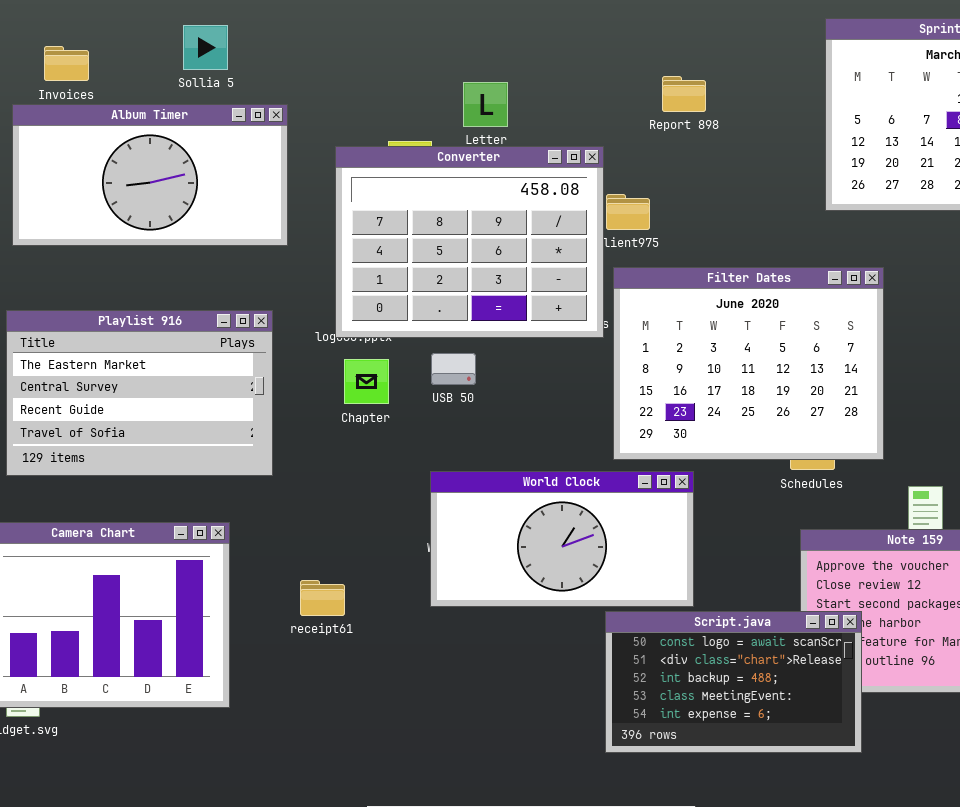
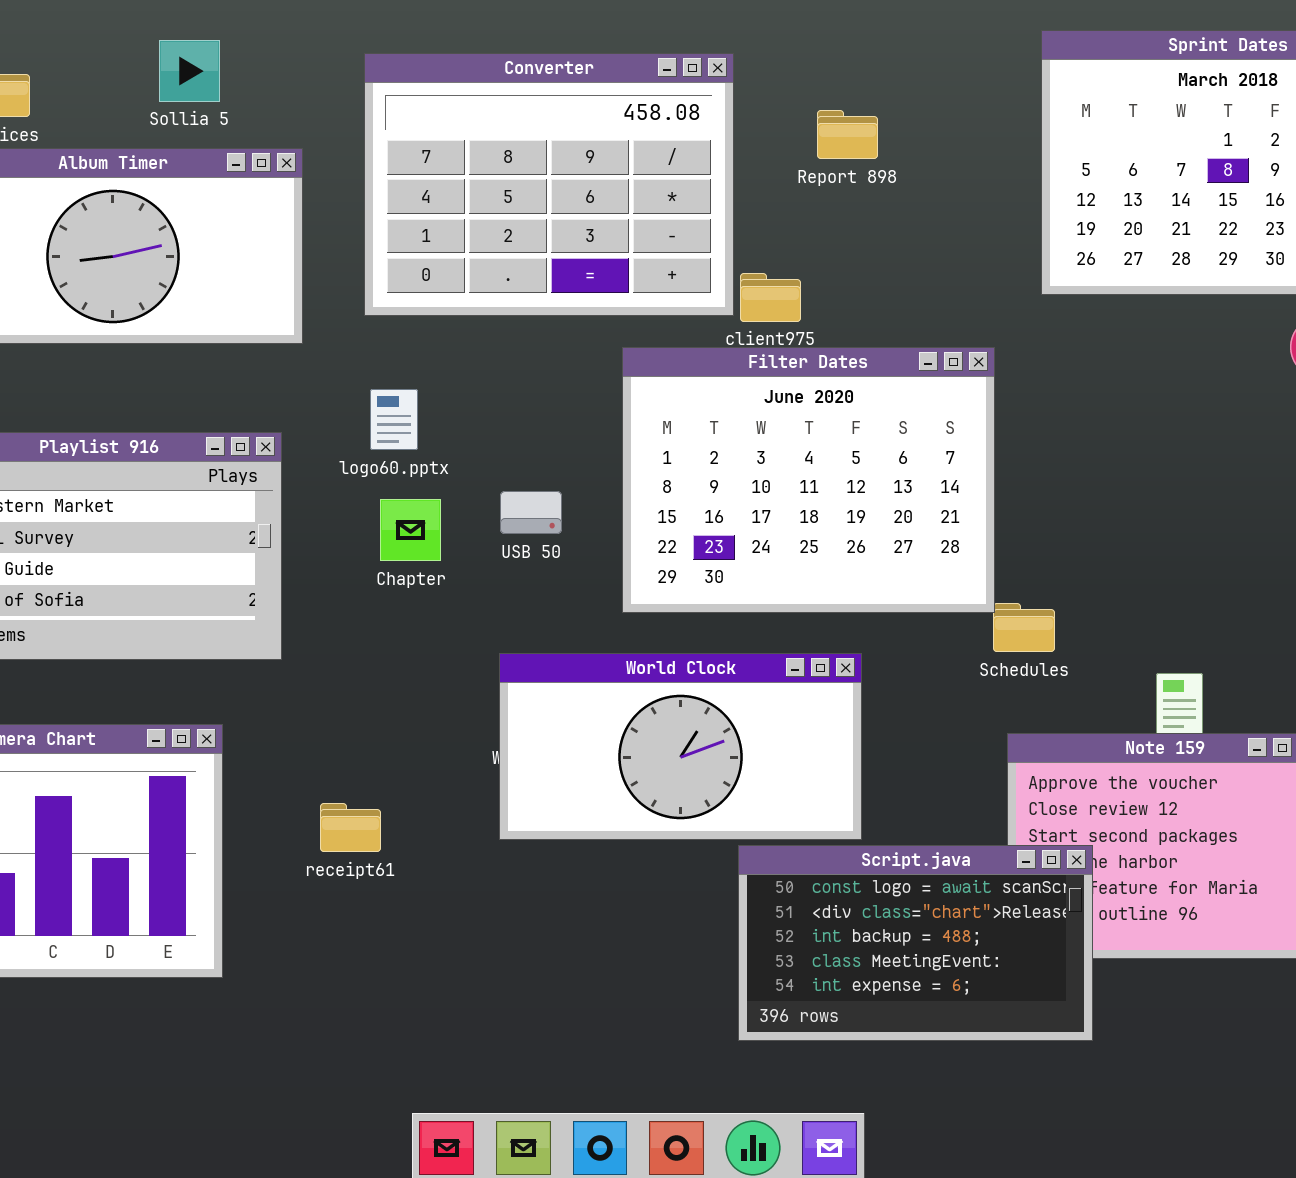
Converter: [335,146,604,338] -> [364,53,734,316], moved
Filter Dates: [613,267,884,460] -> [622,347,995,613], moved

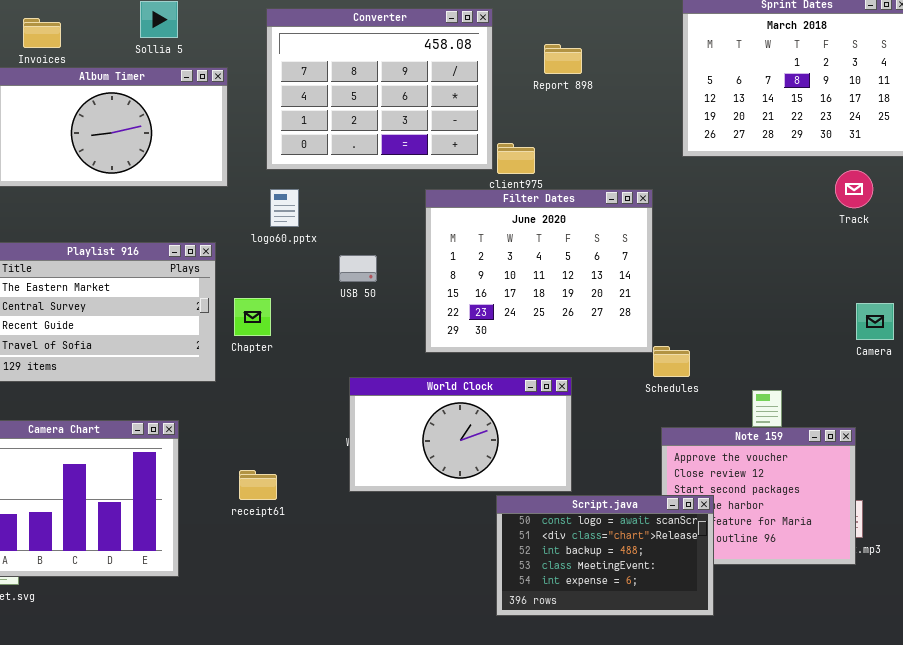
logo60.pptx: [370,389,418,450] -> [270,189,299,227], moved
USB 50: [500,491,562,534] -> [339,255,377,282], moved
Chapter: [380,499,441,561] -> [234,298,271,336], moved

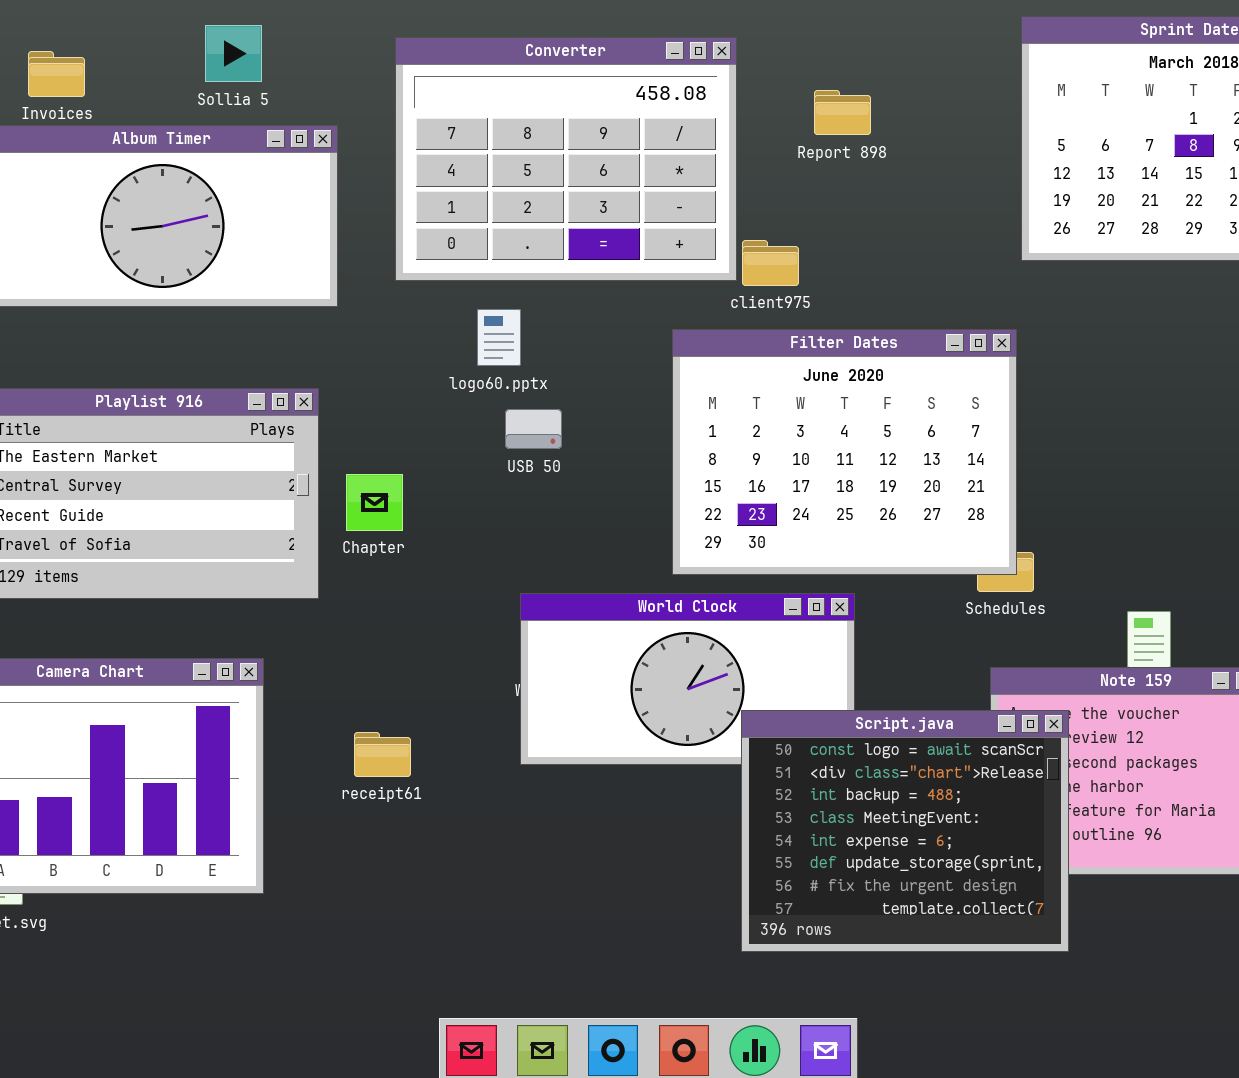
logo60.pptx: [270,189,299,227] -> [477,309,521,366], moved
Filter Dates: [425,189,653,353] -> [672,329,1017,575], moved
Script.java: [496,495,714,616] -> [741,710,1069,952], resized

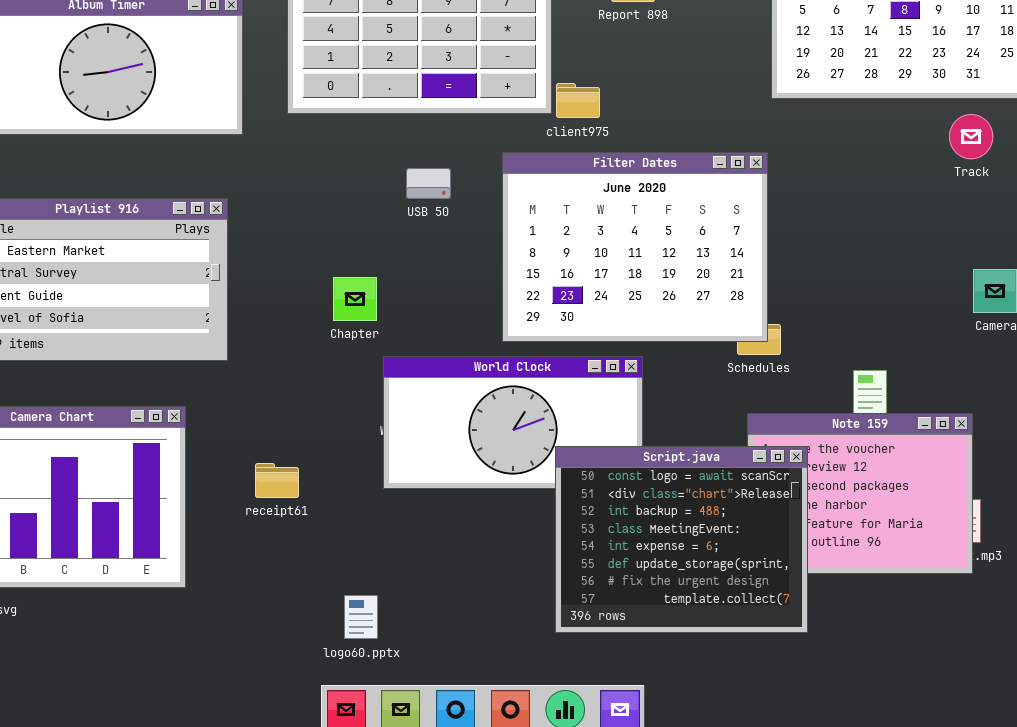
logo60.pptx: [477,309,521,366] -> [344,595,378,639], moved
USB 50: [505,409,562,449] -> [406,168,451,199], moved
Chapter: [346,474,403,531] -> [333,277,377,321], moved

